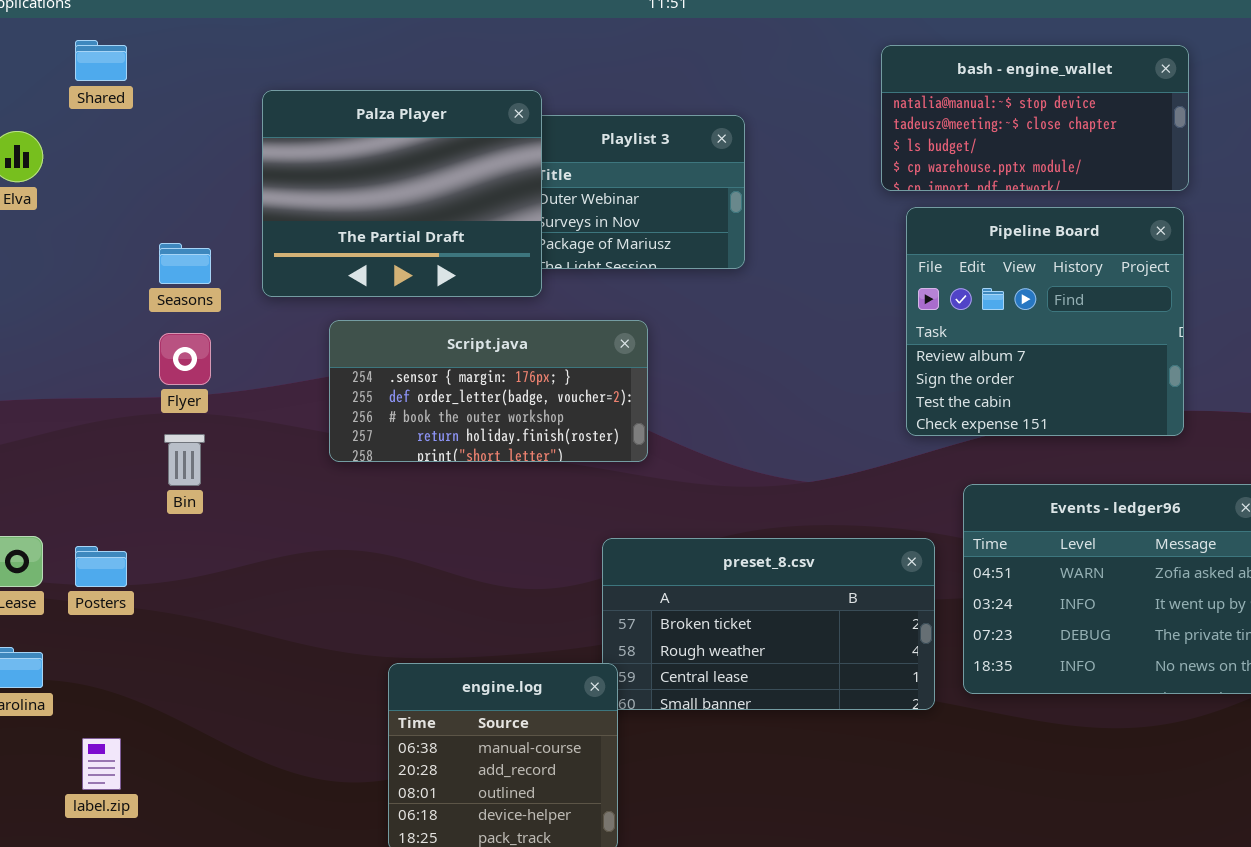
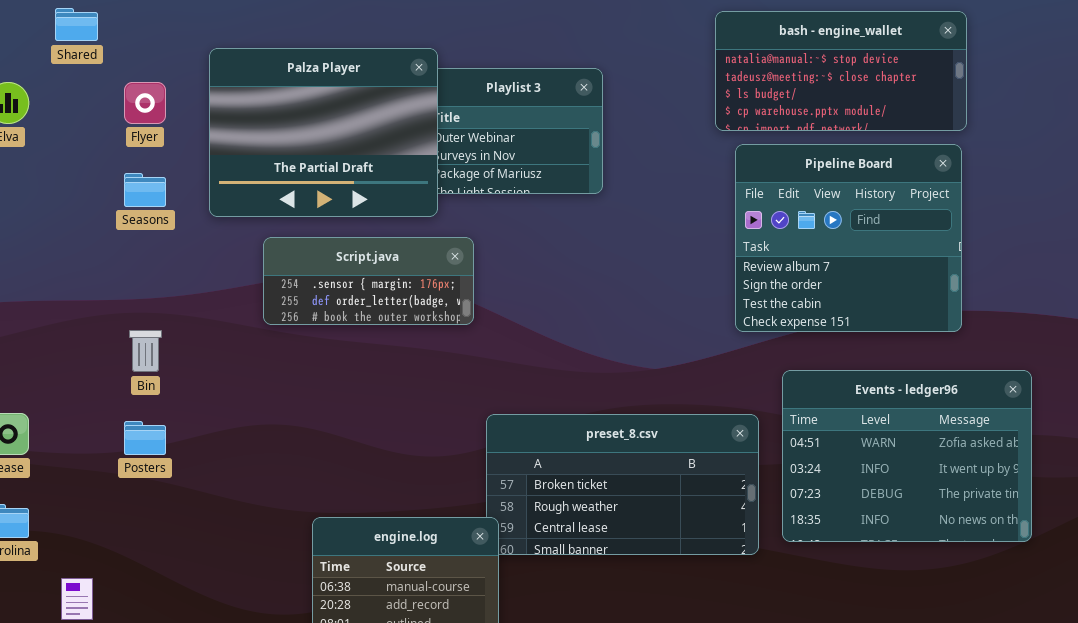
Script.java: [329,320,648,462] -> [263,237,474,325], resized
Flyer: [159,333,211,385] -> [124,82,166,124], moved
Posters: [75,546,127,587] -> [124,421,166,455], moved

